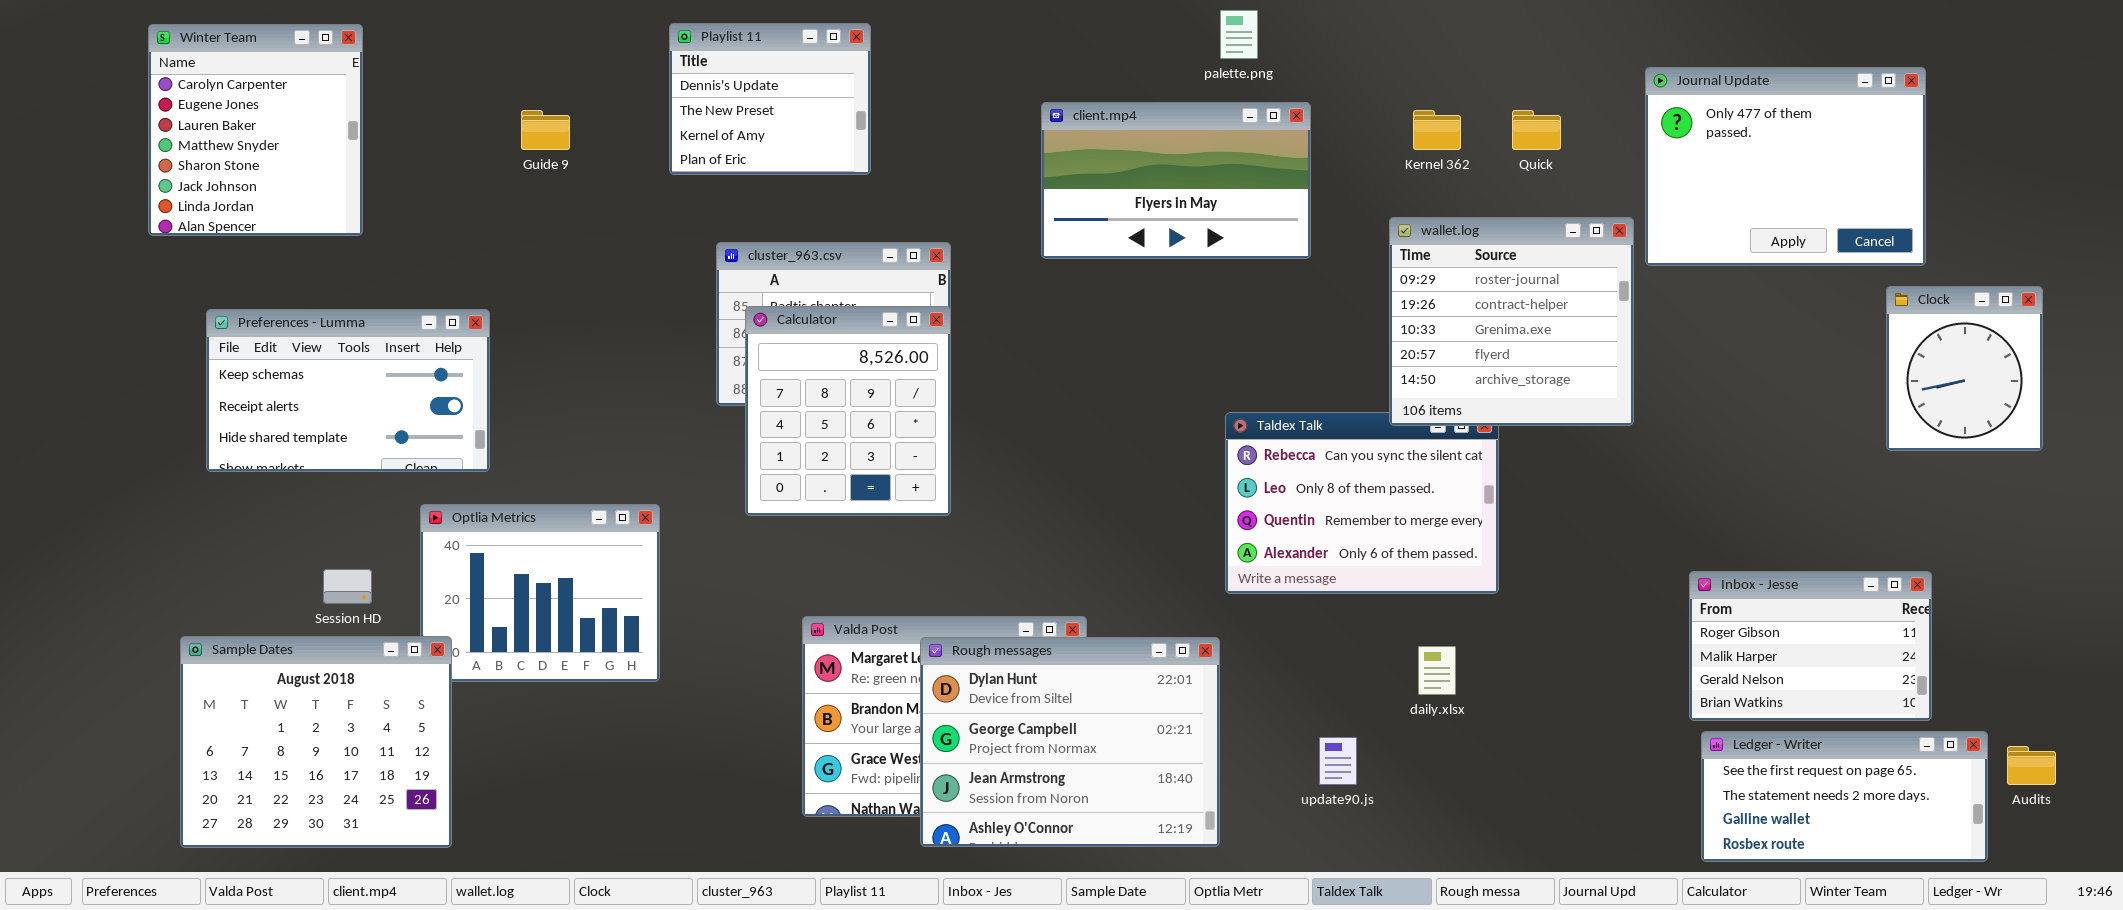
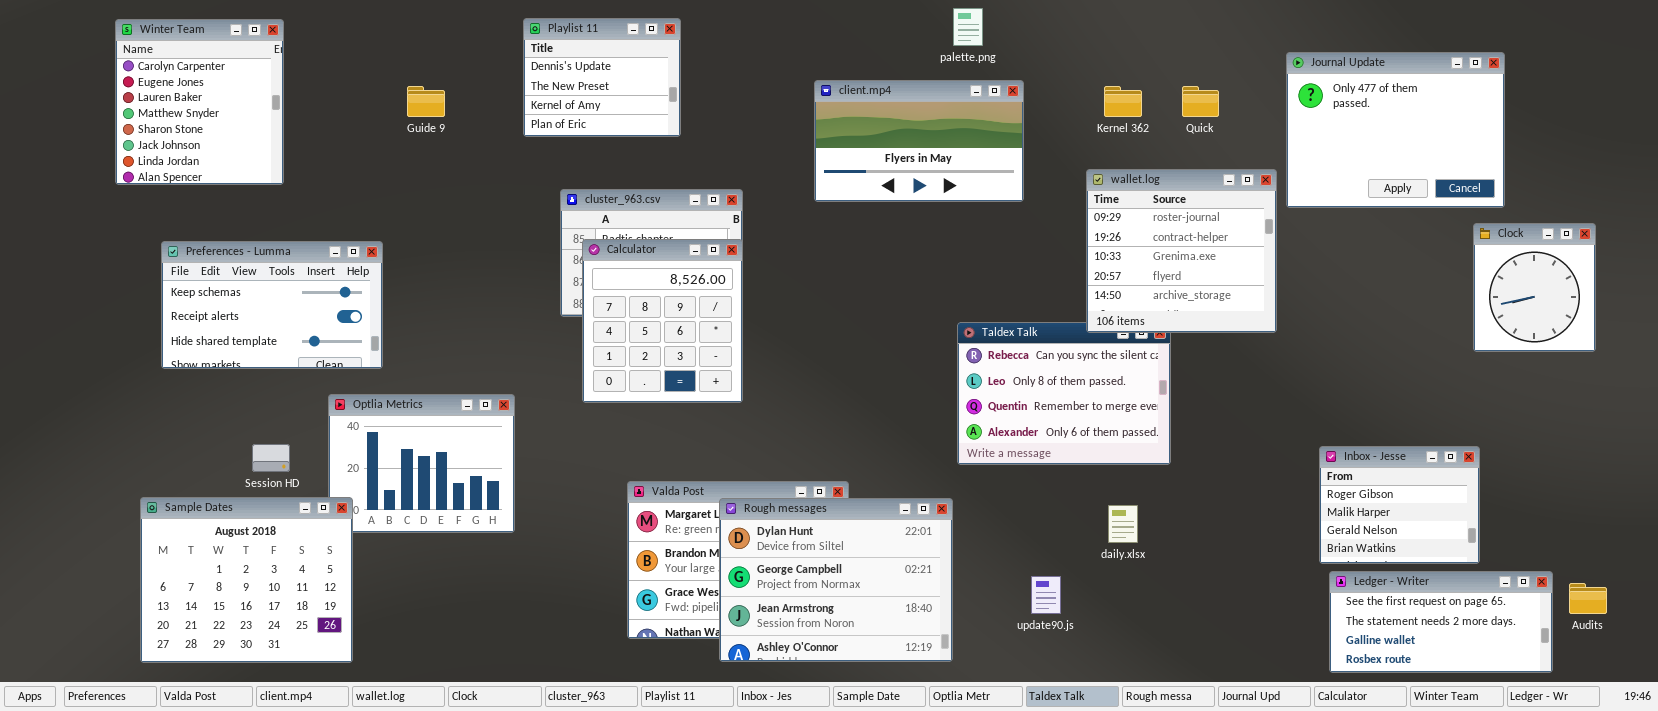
Inbox - Jesse: [1689,571,1932,721] -> [1319,446,1480,564], resized

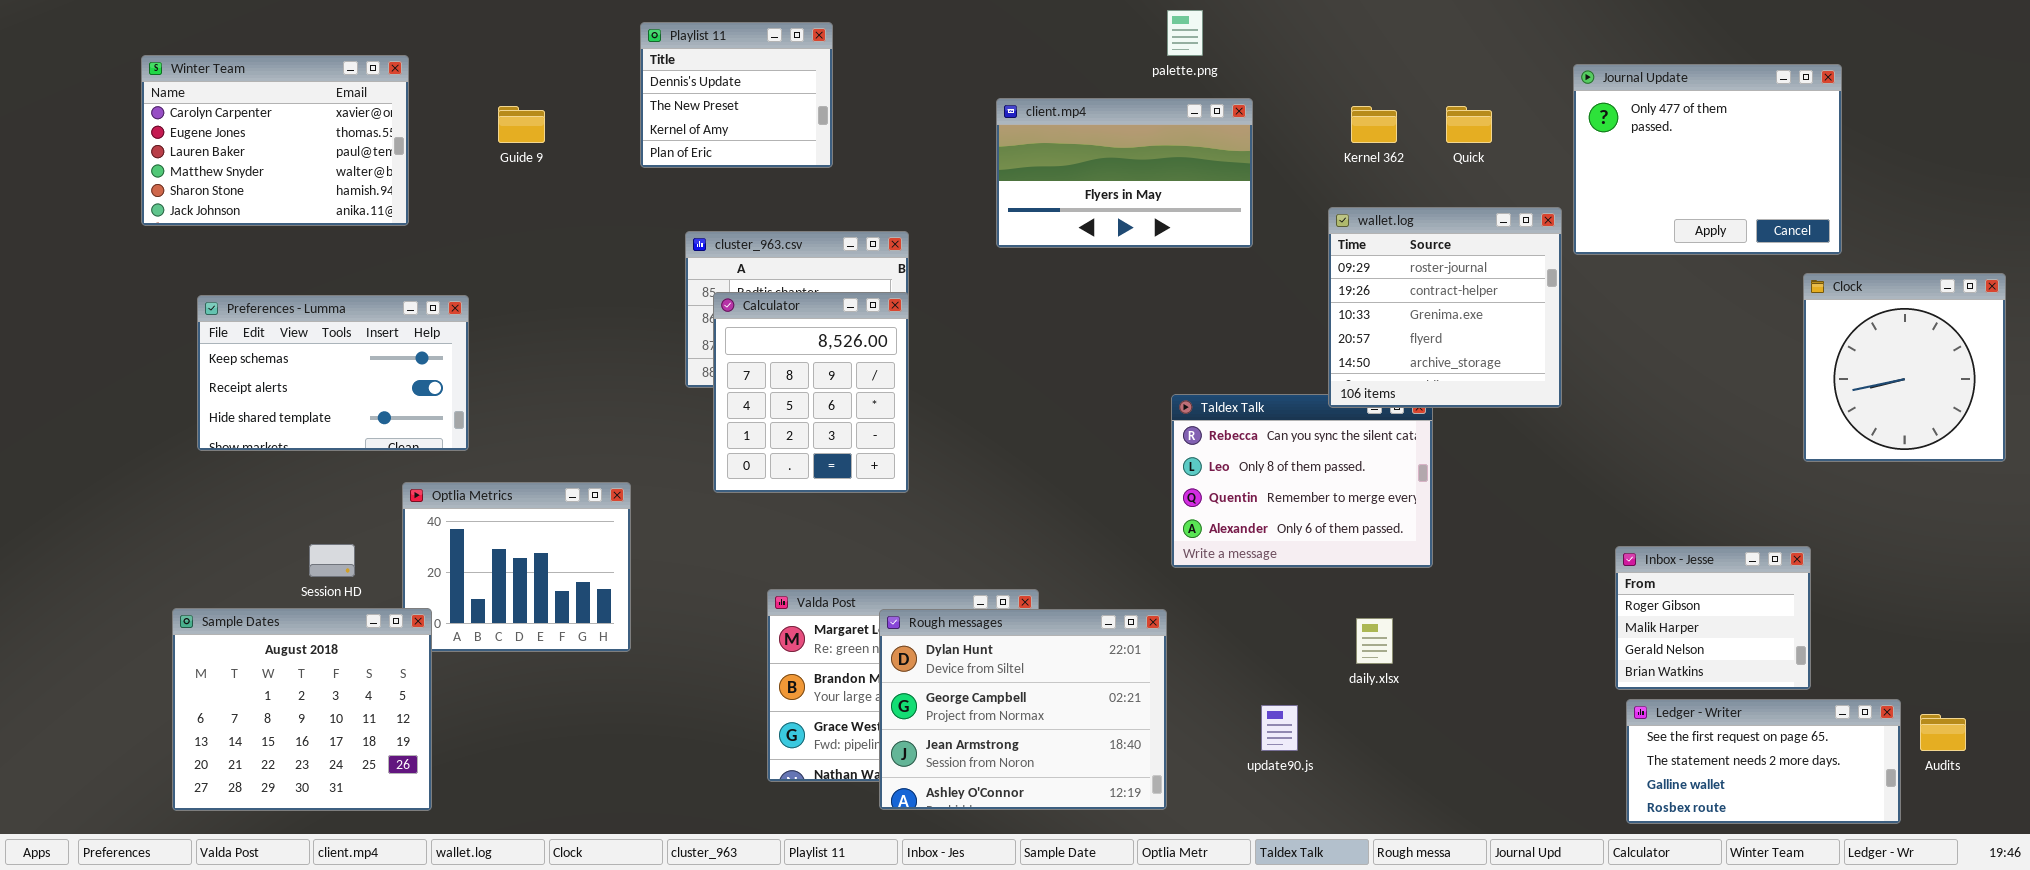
Winter Team: [115,19,284,185] -> [141,55,409,226], resized
Clock: [1473,223,1596,352] -> [1803,273,2006,462], resized

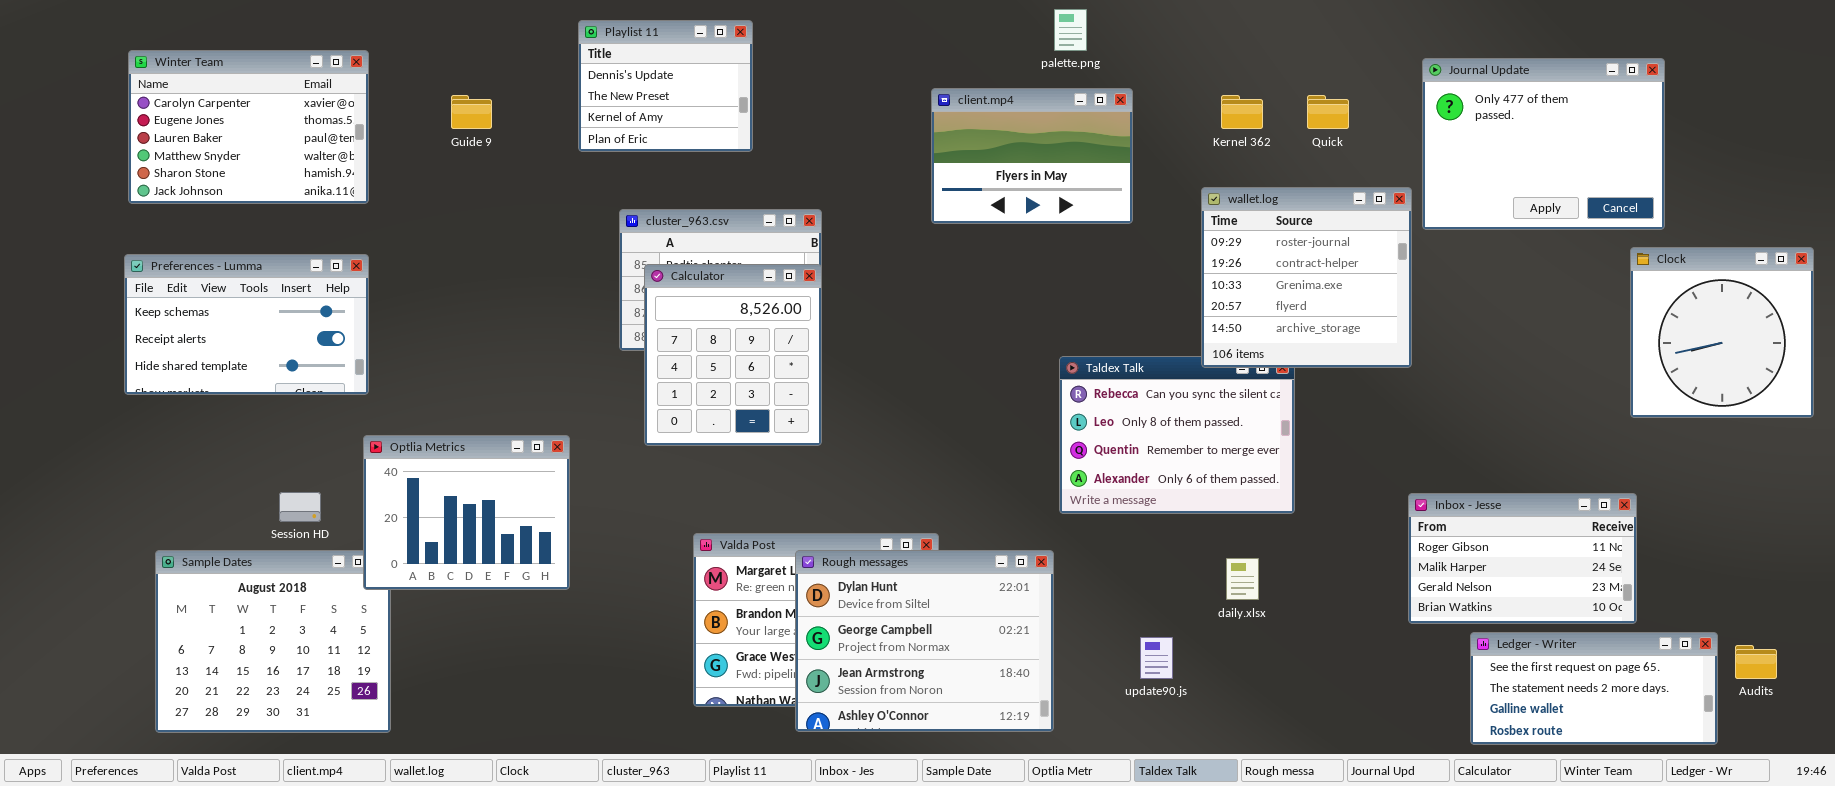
client.mp4: [996,98,1253,248] -> [931,88,1133,224], resized
Preferences - Lumma: [197,295,469,451] -> [124,254,369,395], moved
Optlia Metrics: [402,482,631,652] -> [363,435,570,590], raised
Inbox - Jesse: [1615,546,1811,690] -> [1408,493,1637,624], resized

